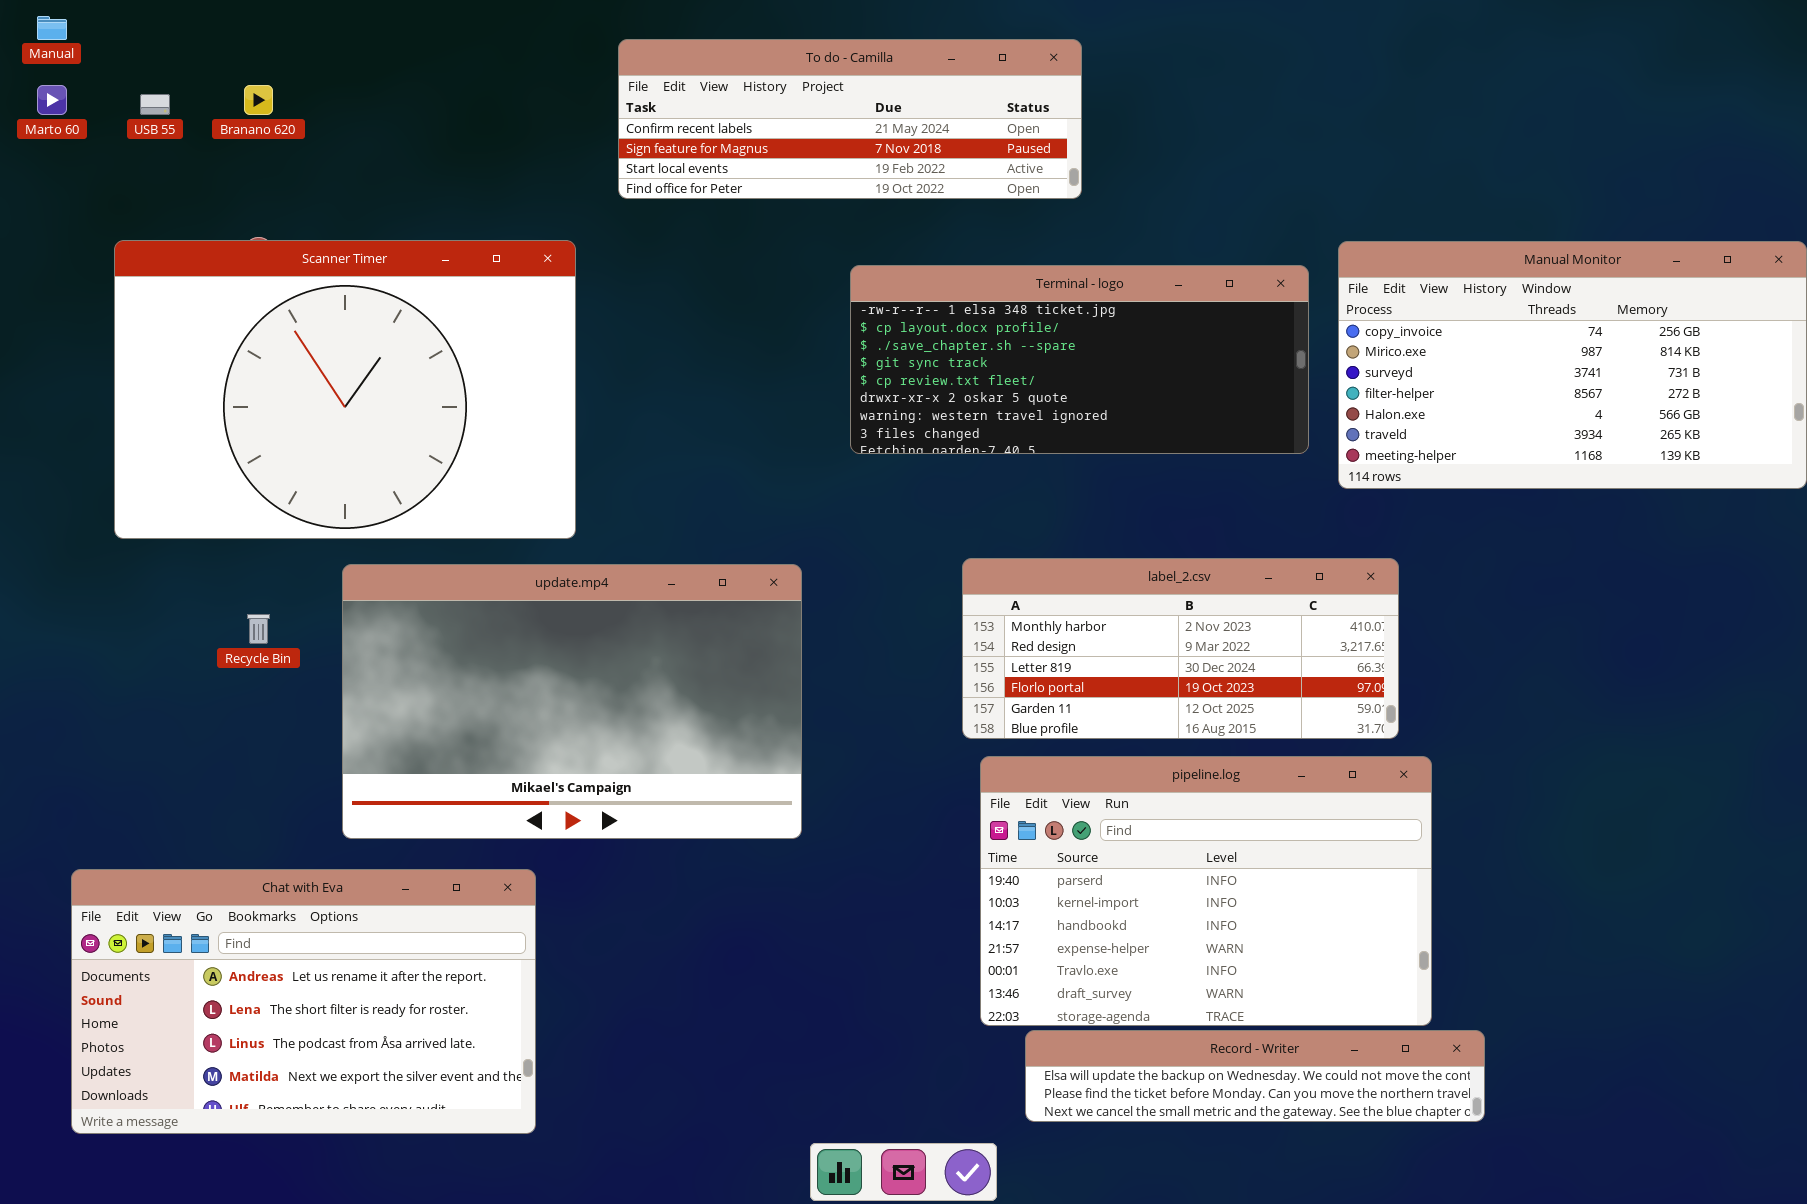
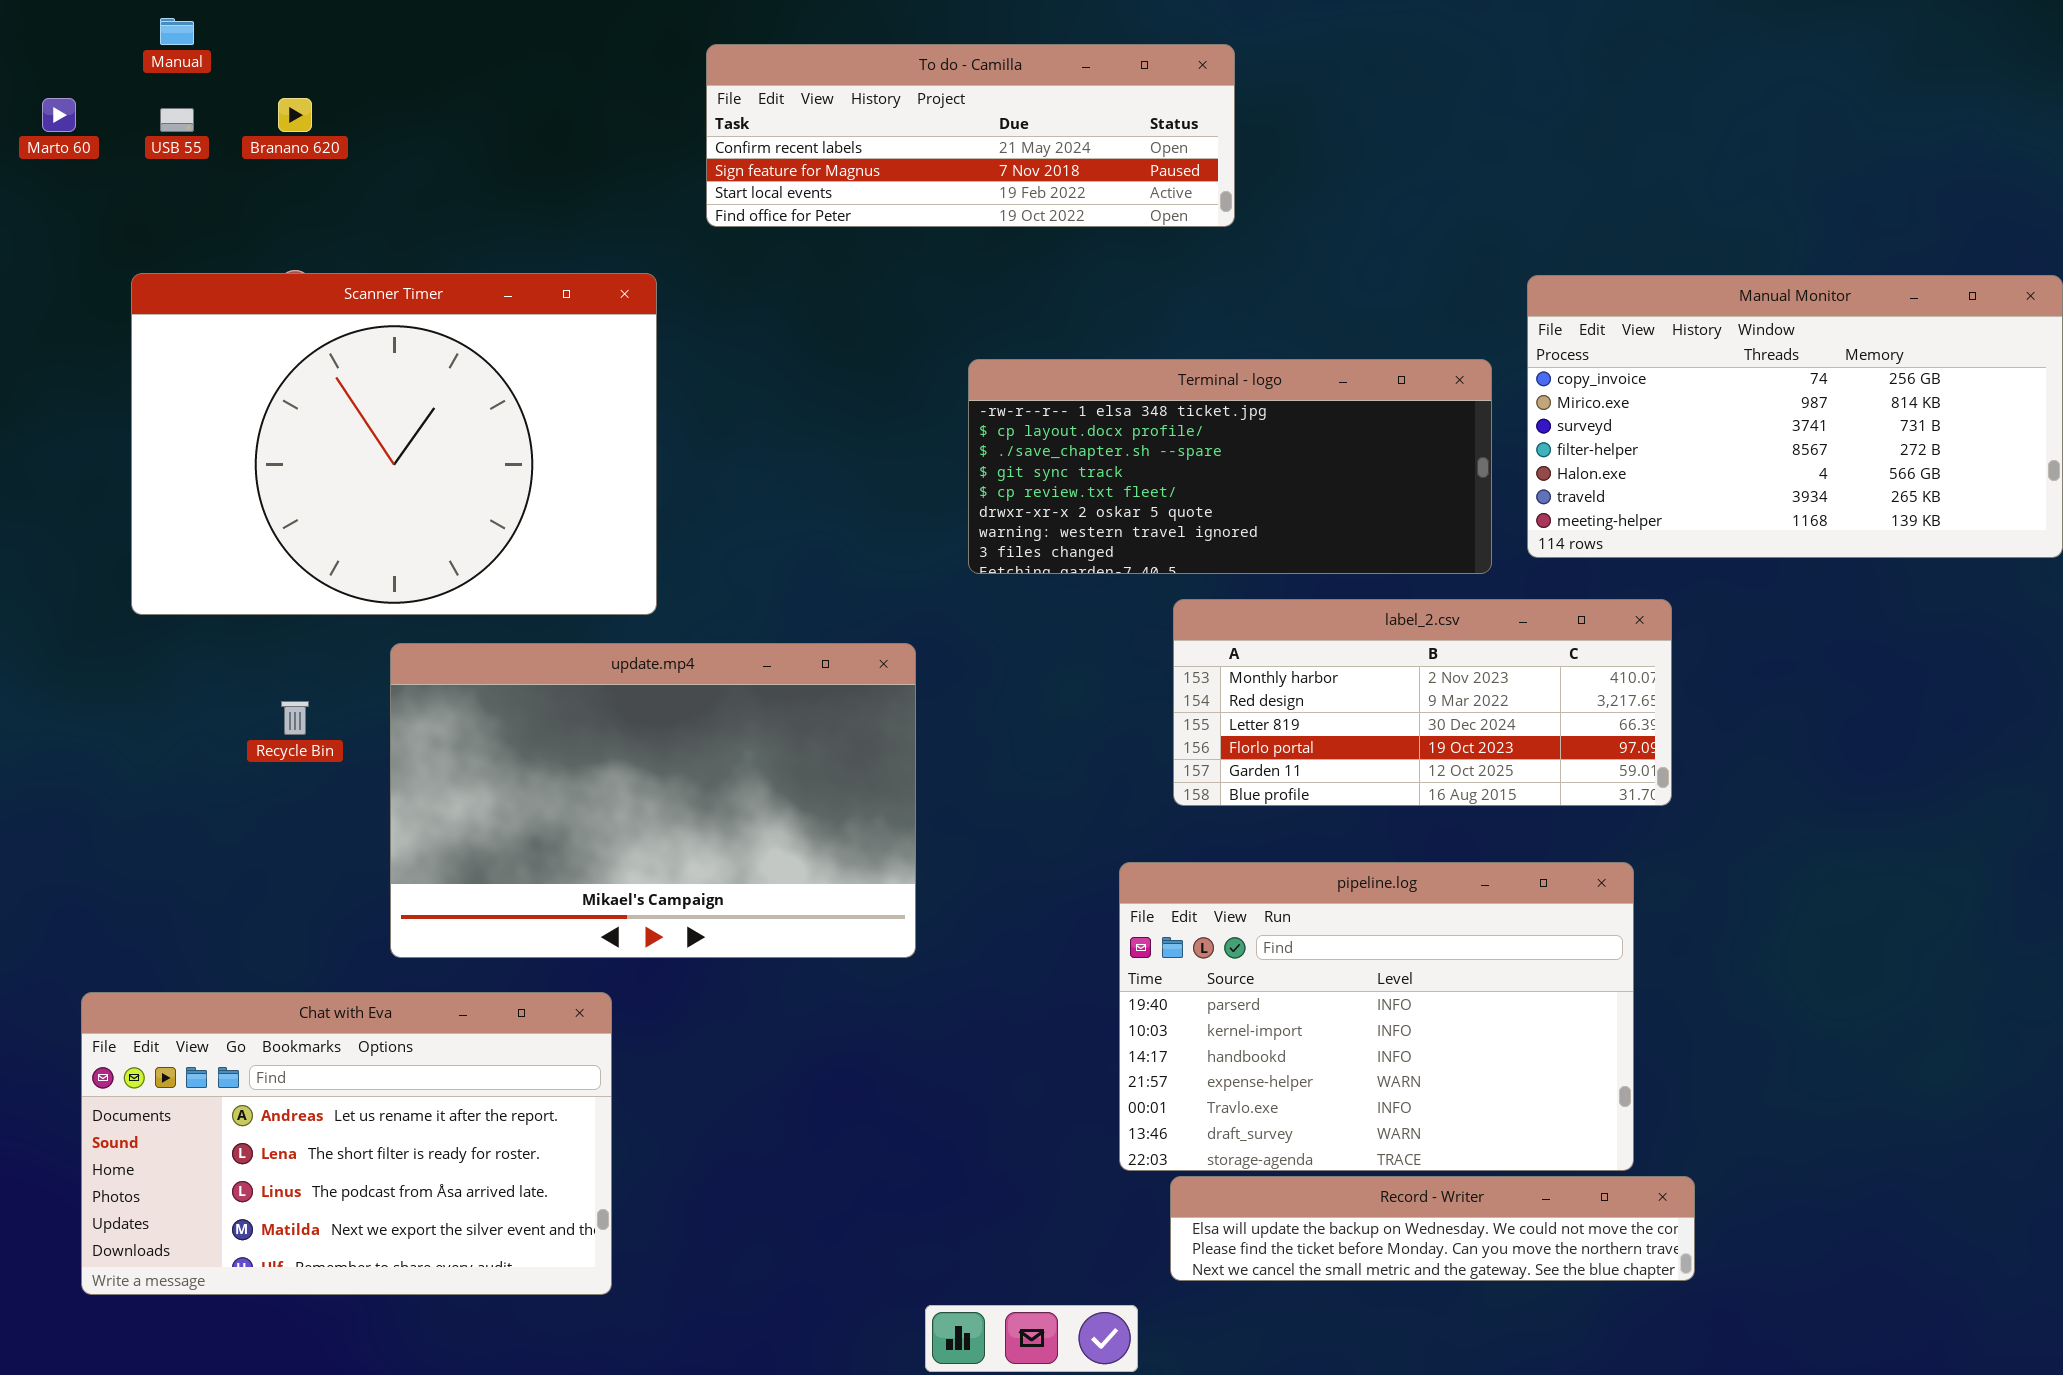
Manual: [37,16,67,40] -> [160,18,194,45], moved
Terminal - logo: [850,265,1309,454] -> [968,359,1492,574], moved
label_2.csv: [962,558,1399,739] -> [1173,599,1672,806], moved

